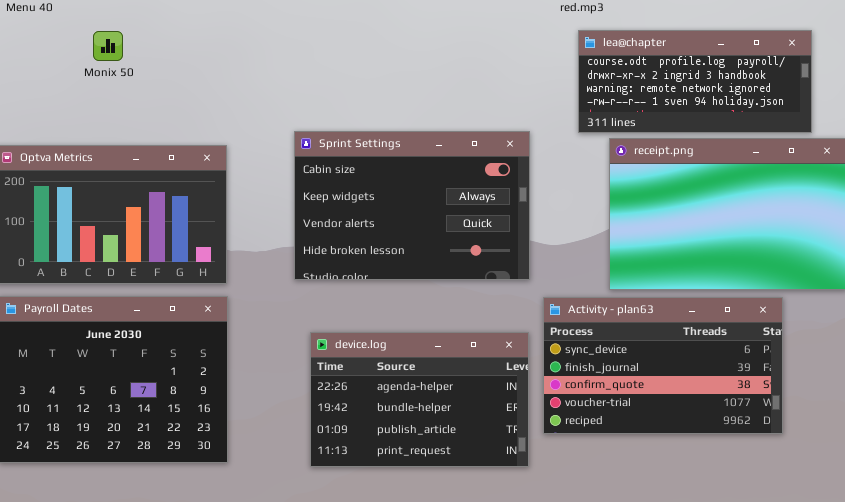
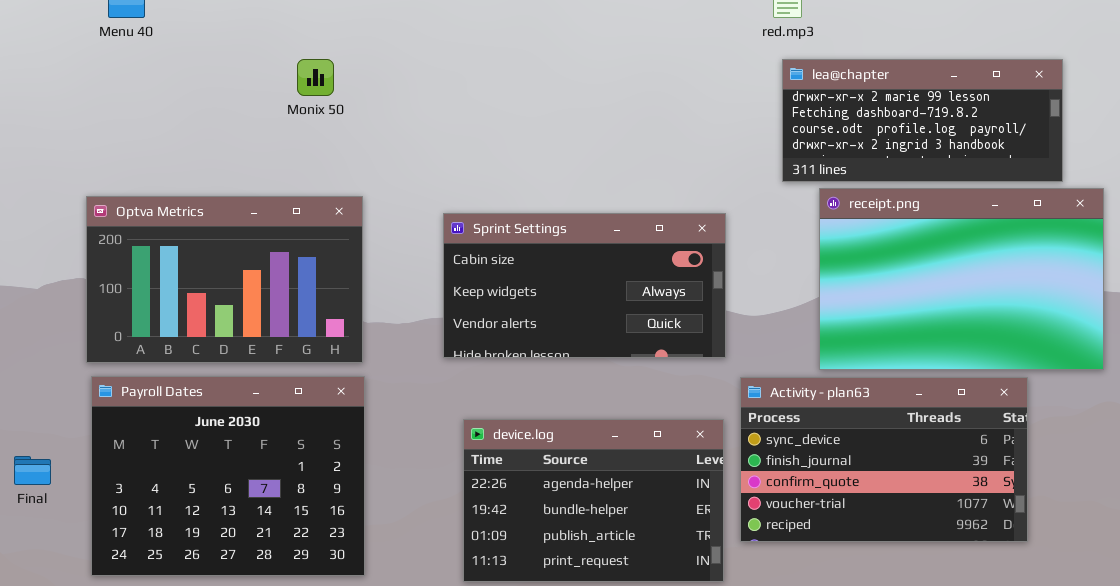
lea@chapter: [578,30,812,133] -> [782,59,1063,182], scrolled up 2 rows
Monix 50: [93,31,123,61] -> [297,59,334,96], moved
Sprint Settings: [294,131,530,280] -> [443,213,726,358], resized

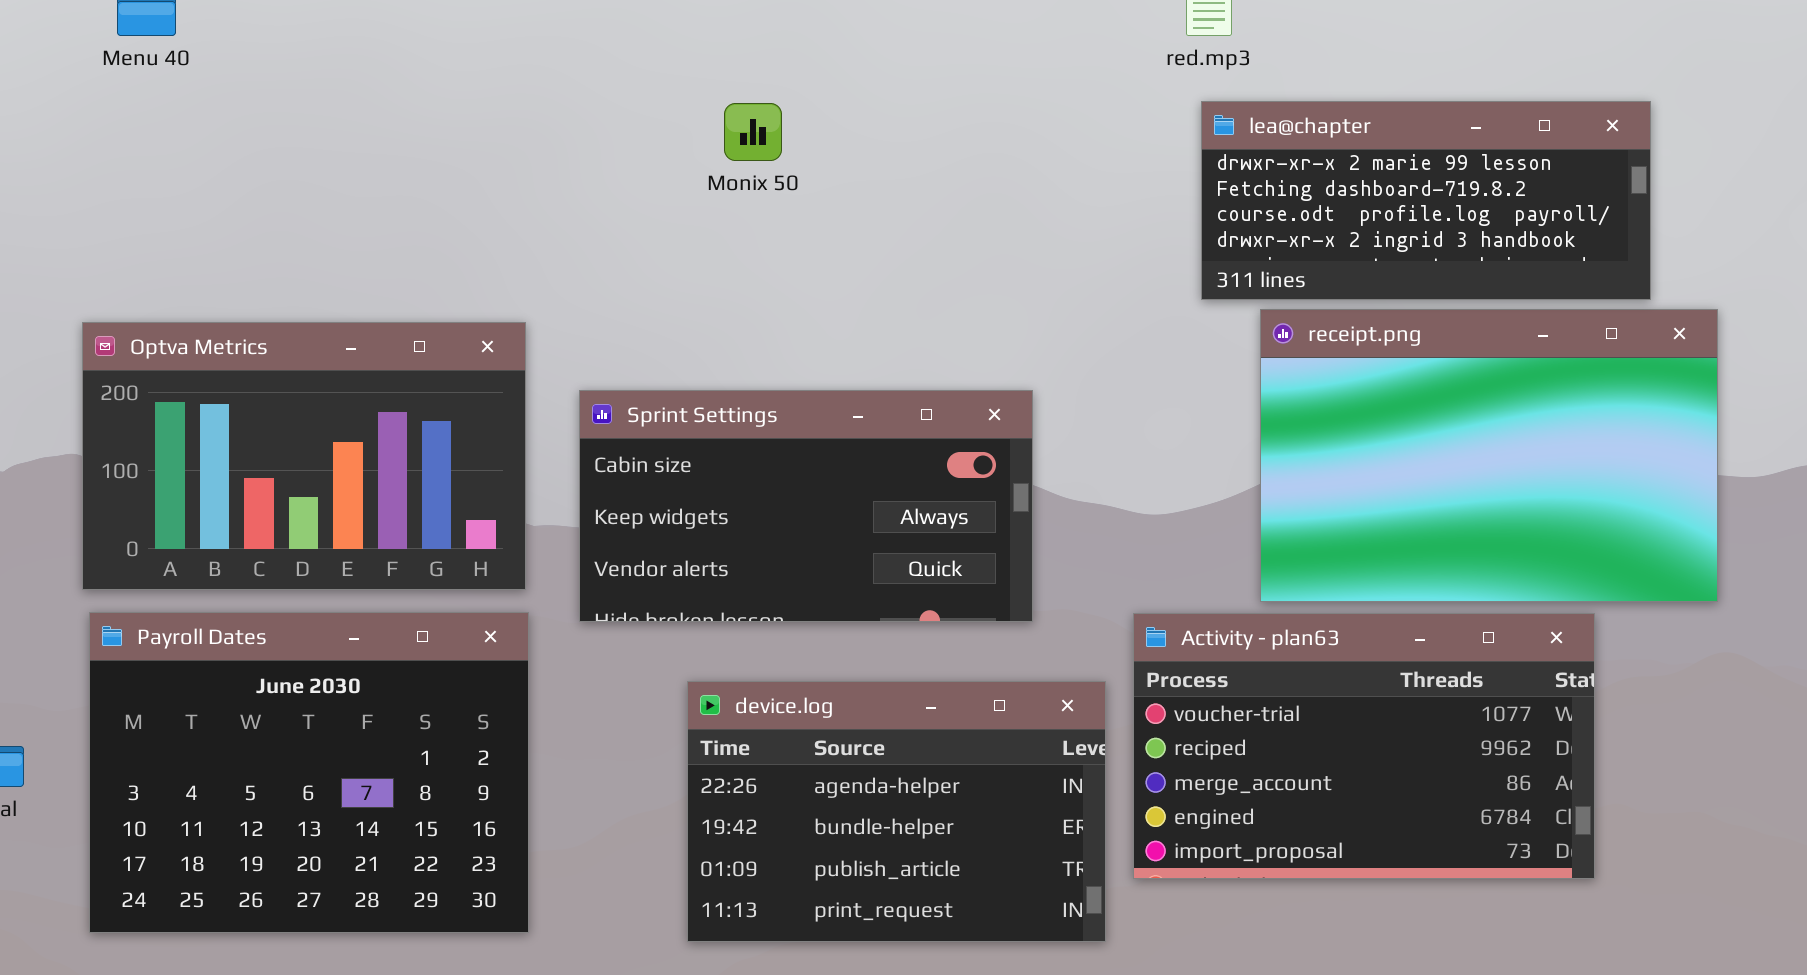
Monix 50: [297,59,334,96] -> [724,103,782,161], moved
Sprint Settings: [443,213,726,358] -> [579,390,1033,622], moved
Activity - plan63: [740,377,1028,542] -> [1133,613,1595,879], scrolled down 3 rows

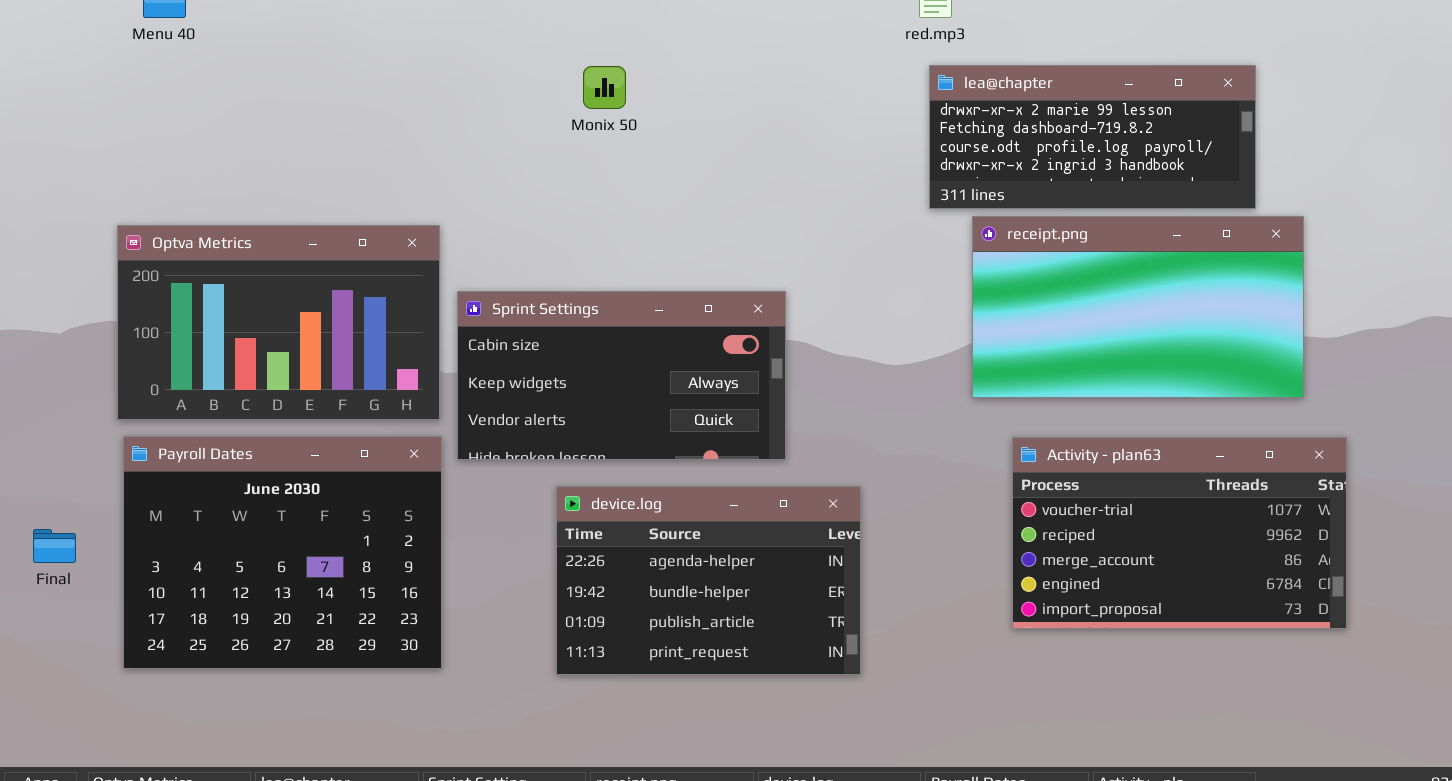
receipt.png: [1260,309,1718,602] -> [972,216,1304,398], resized
Sprint Settings: [579,390,1033,622] -> [457,291,786,460], moved
Activity - plan63: [1133,613,1595,879] -> [1012,437,1347,629], moved

